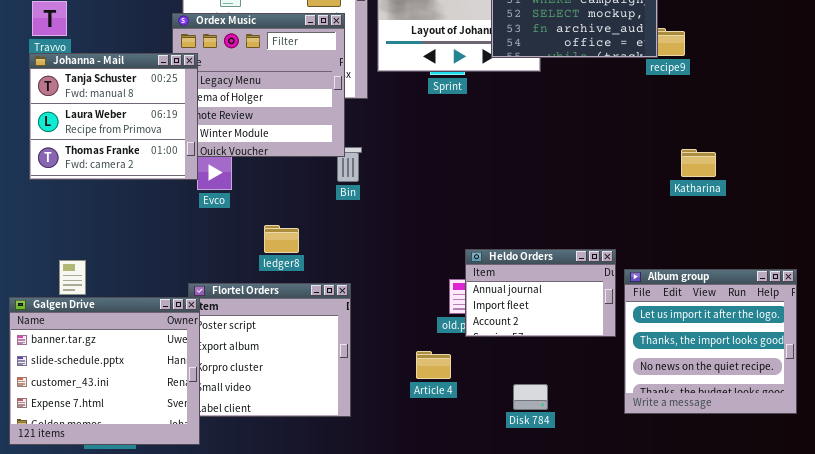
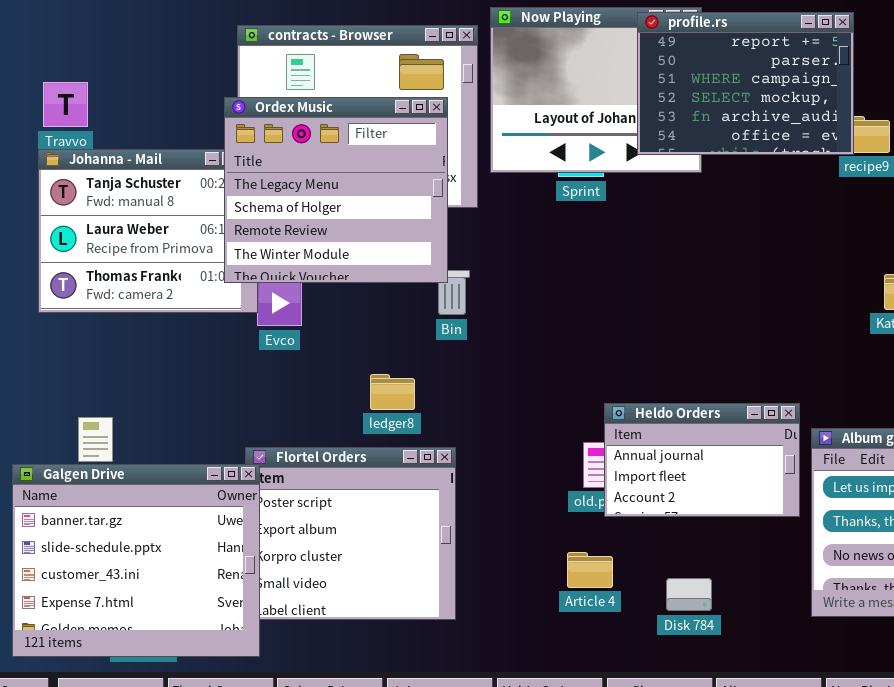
Ordex Music: [172,13,345,157] -> [224,97,448,283], raised
ledger8: [264,225,299,253] -> [370,374,415,410], moved
Article 4: [416,351,451,379] -> [567,552,613,588], moved

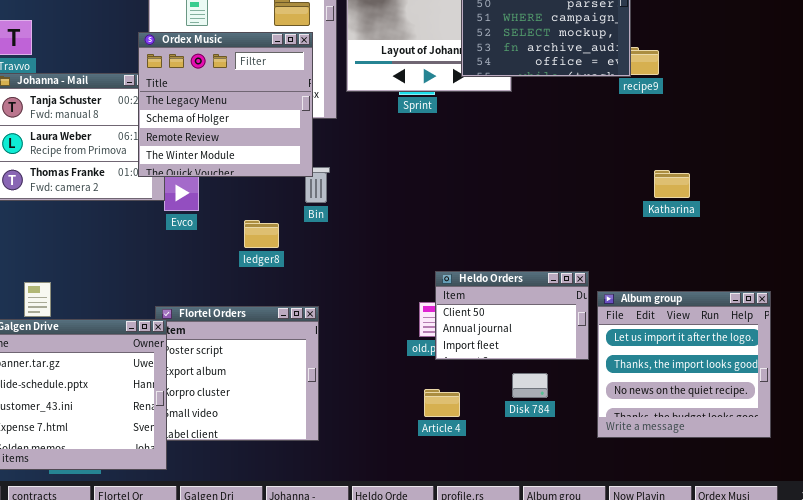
ledger8: [370,374,415,410] -> [244,220,279,248], moved
Heldo Orders: [604,403,800,517] -> [435,271,589,360], scrolled up 1 row
Article 4: [567,552,613,588] -> [424,389,460,417], moved
Disk 784: [666,578,712,611] -> [512,373,548,398], moved

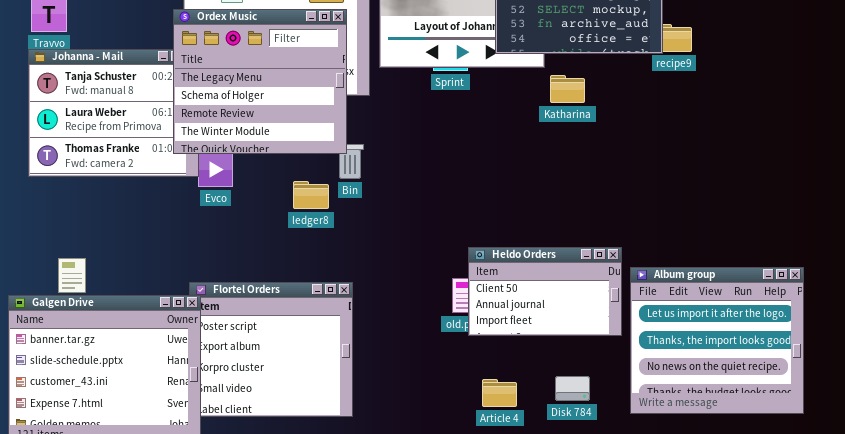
Katharina: [654,170,690,198] -> [550,75,585,103], moved
ledger8: [244,220,279,248] -> [293,181,329,209], moved
Disk 784: [512,373,548,398] -> [555,376,590,401], moved
Article 4: [424,389,460,417] -> [482,379,517,407], moved

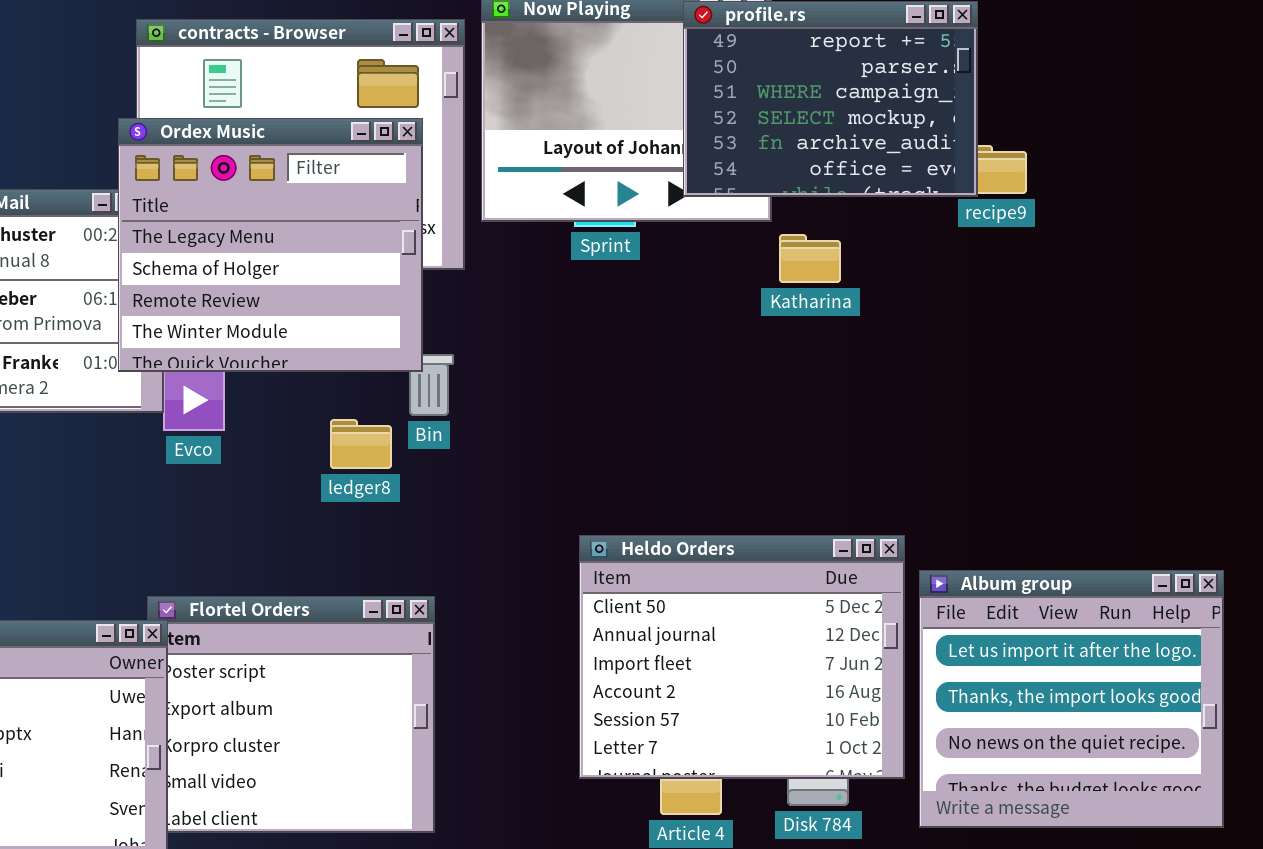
Heldo Orders: [468,247,622,336] -> [579,535,905,779], resized

